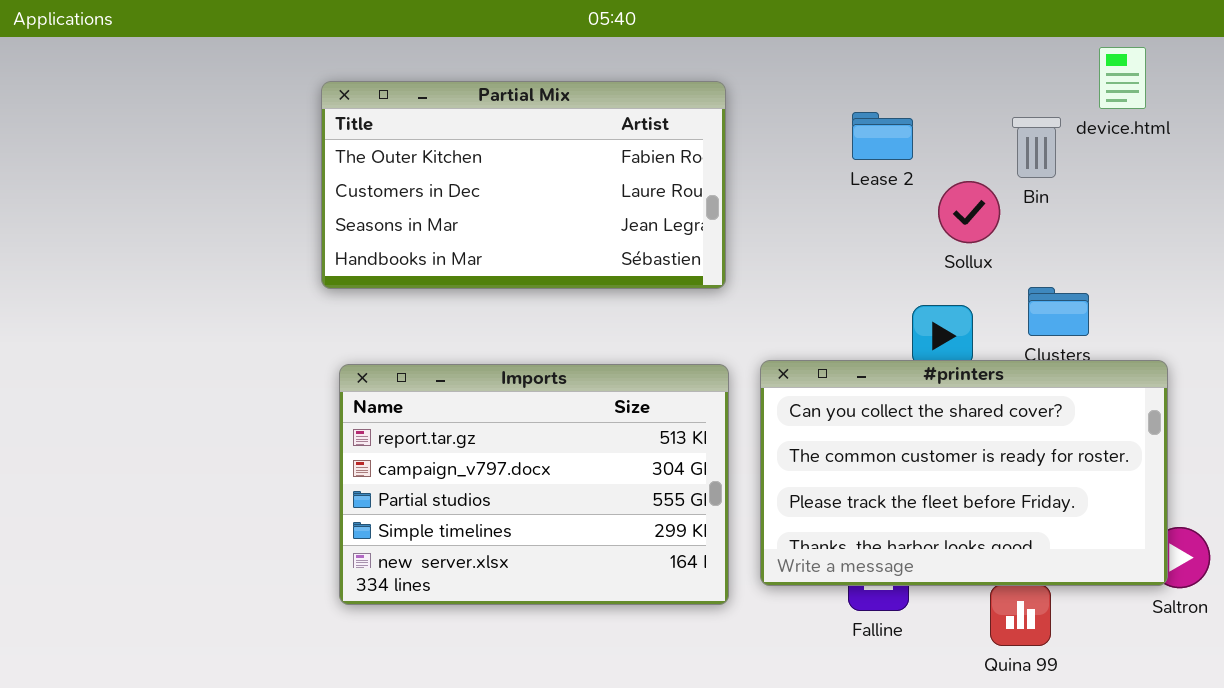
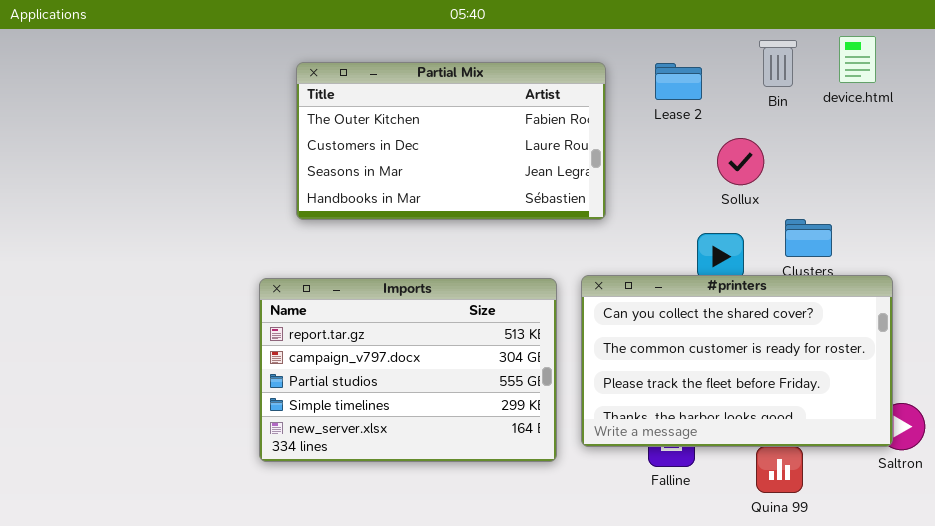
Partial Mix: [321,81,726,289] -> [296,62,606,220], moved
Lease 2: [852,112,913,160] -> [655,63,702,100], moved
Bin: [1012,117,1061,178] -> [759,40,797,87], moved

